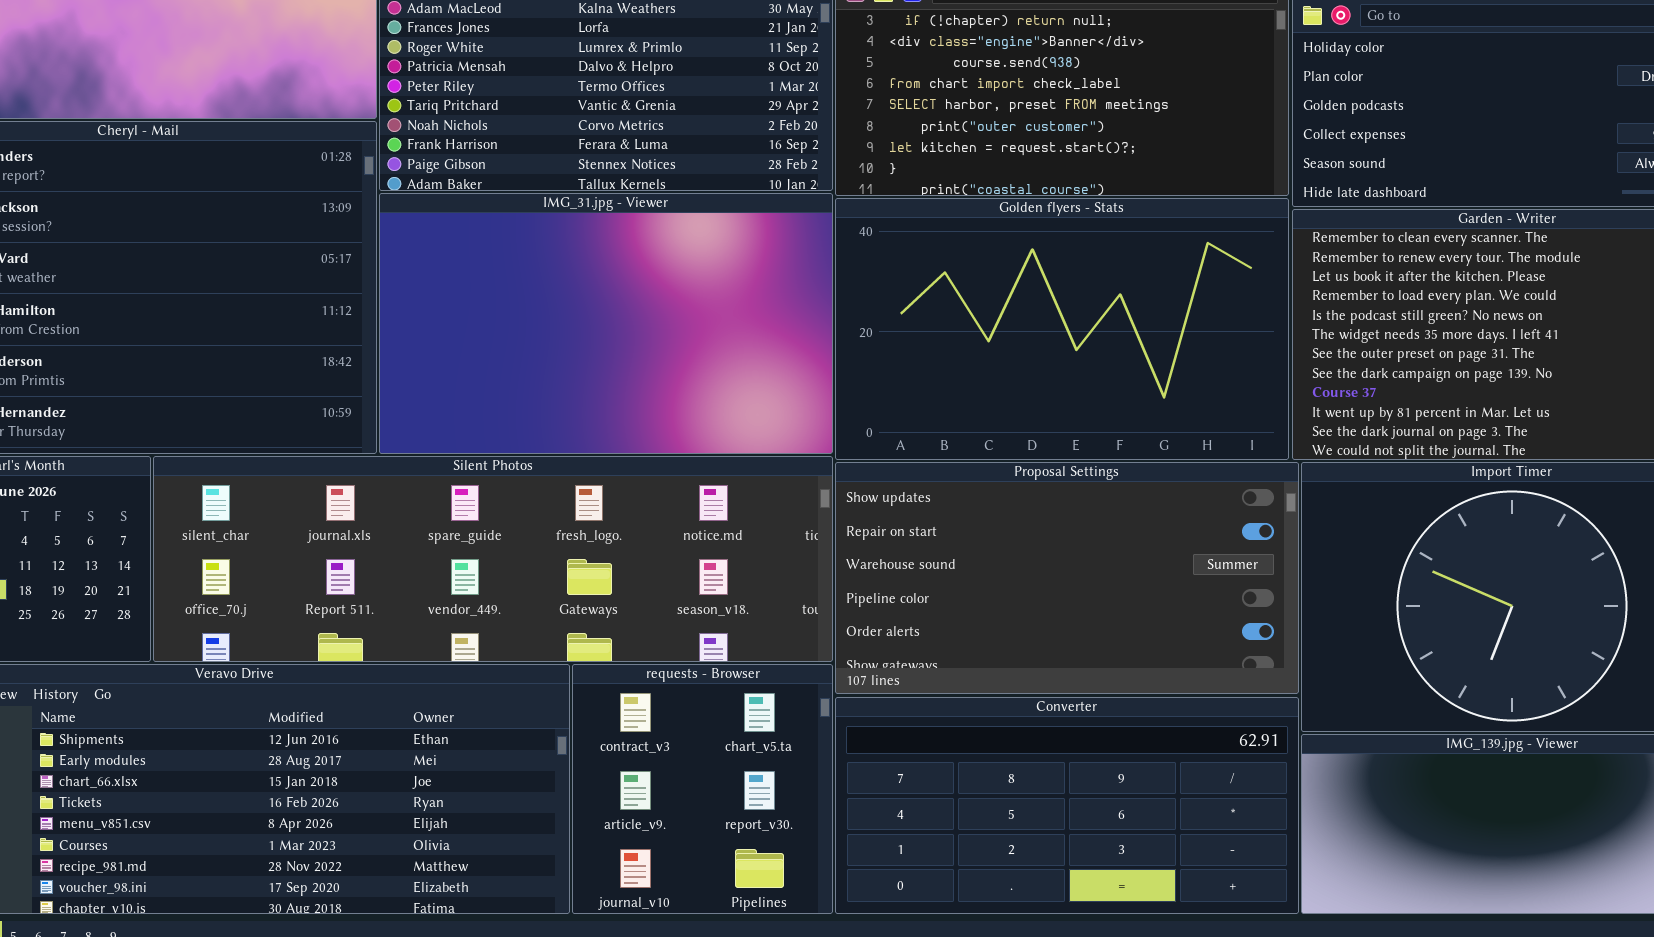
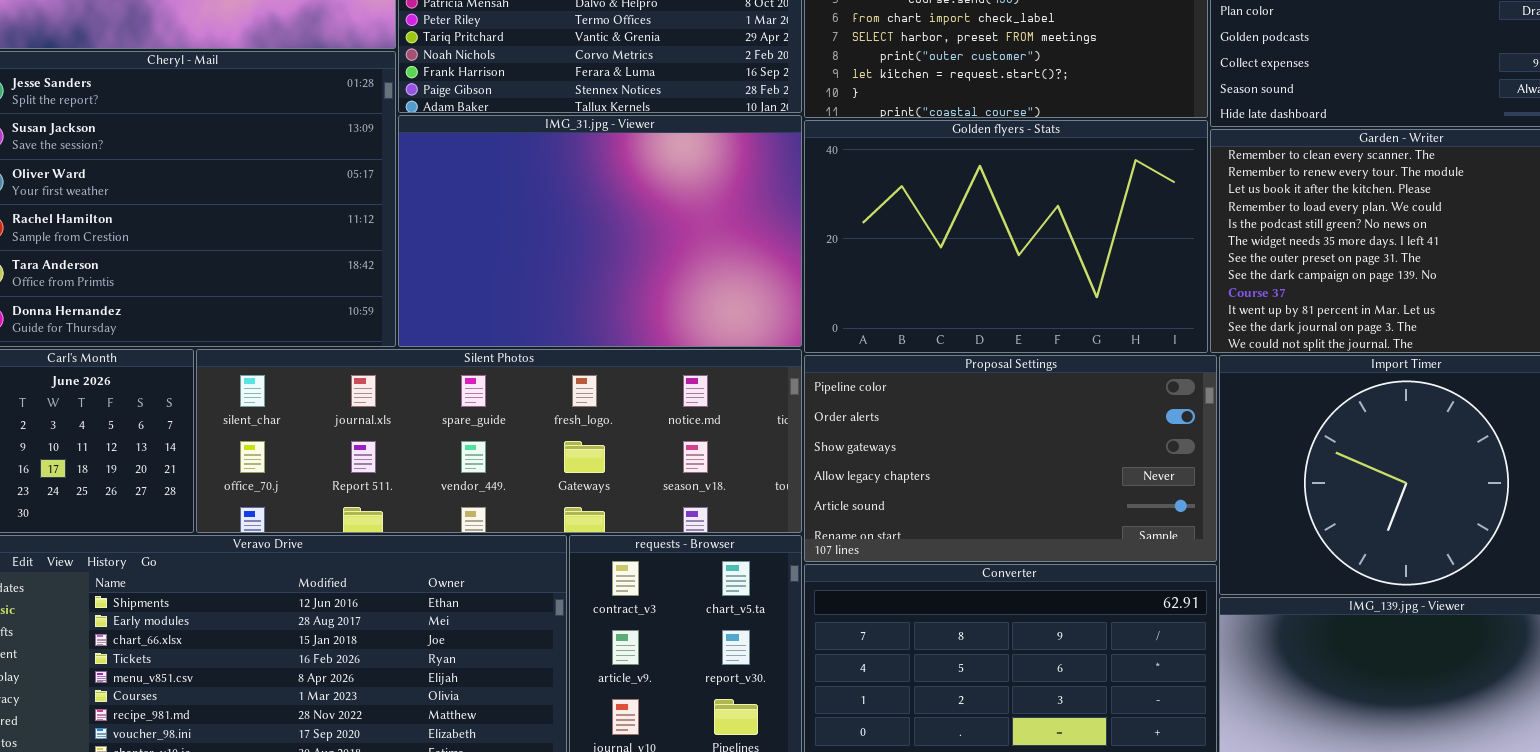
Proposal Settings: [835,462,1299,694] -> [804,355,1217,562], scrolled down 3 rows

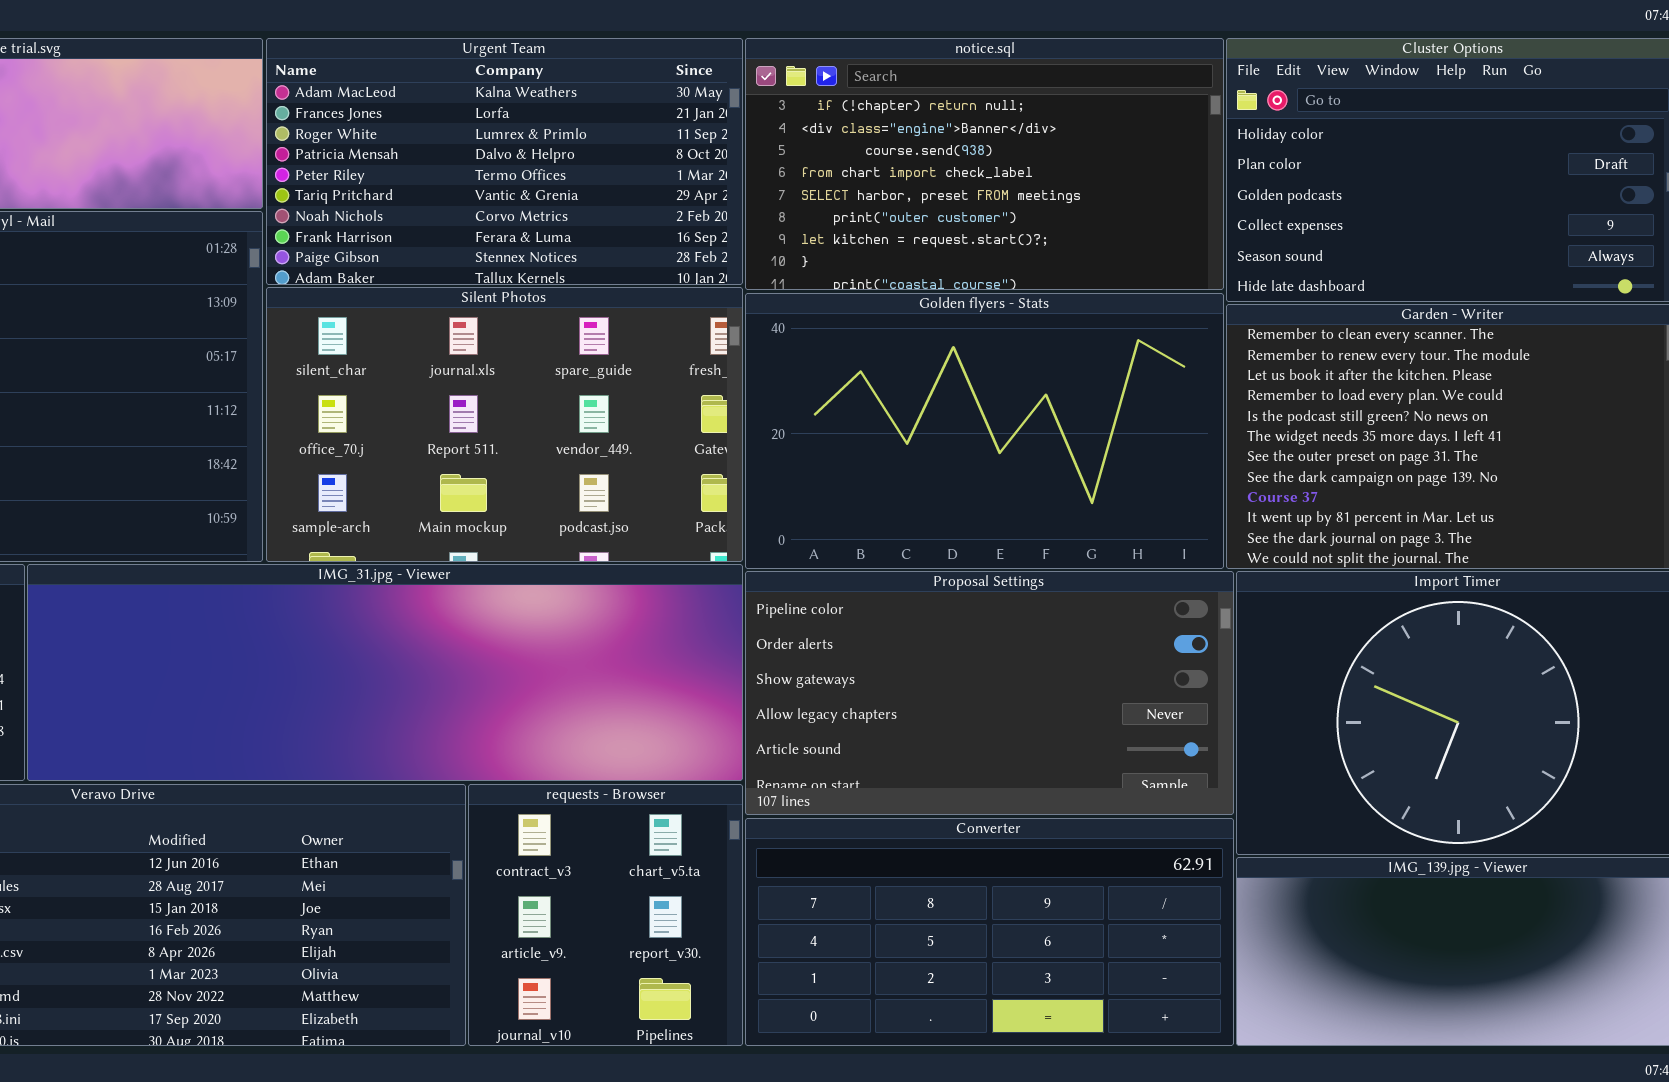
IMG_31.jpg - Viewer: [398,115,802,347] -> [27,564,743,781], moved, resized
Silent Photos: [196,349,802,533] -> [266,287,743,562], moved, resized

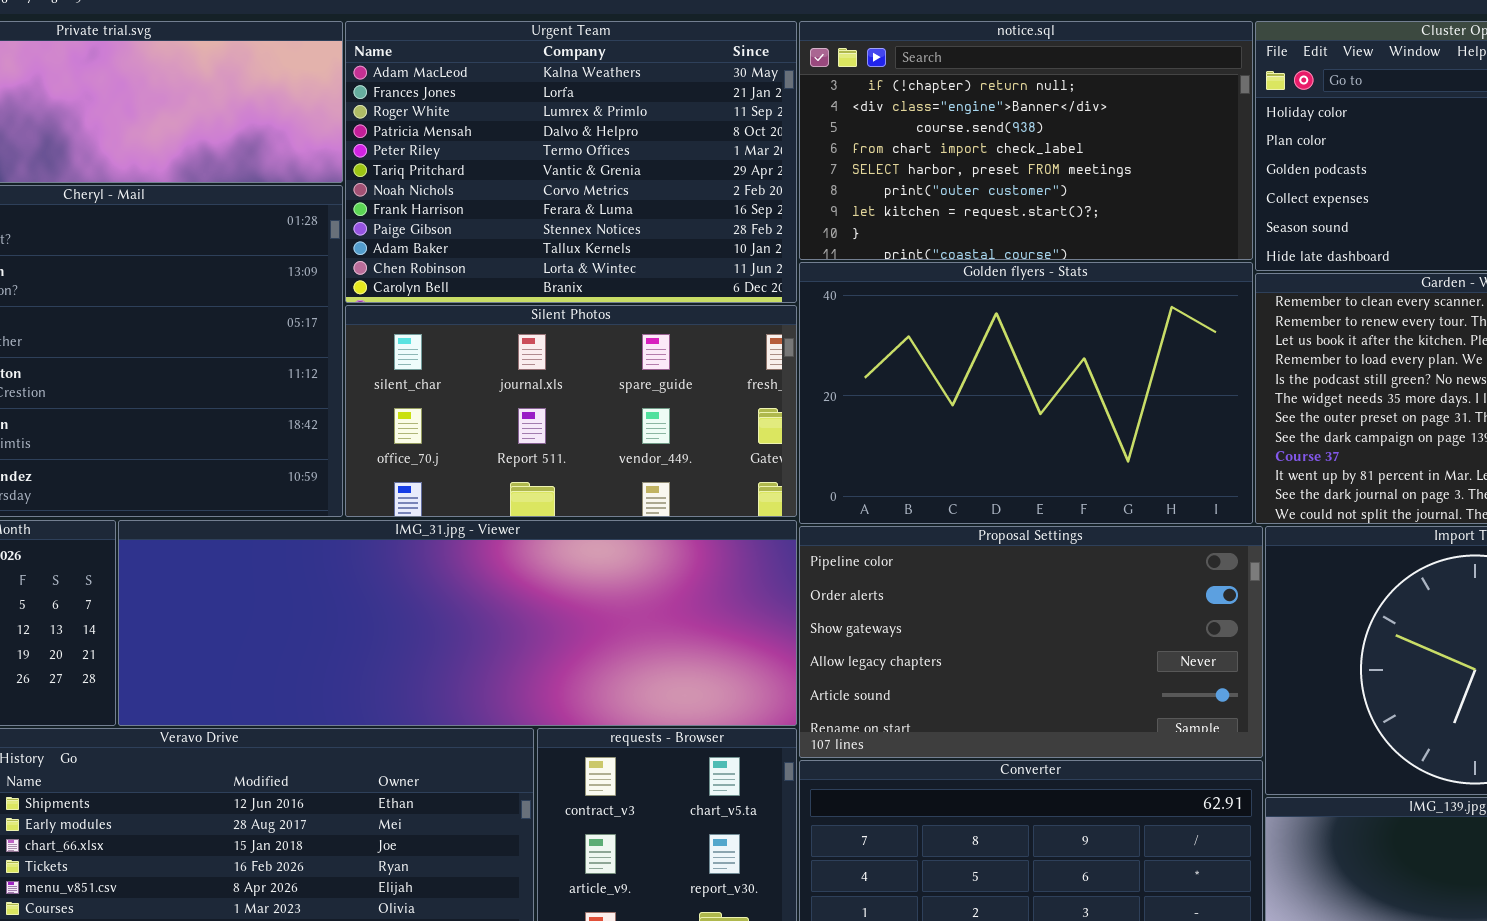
Urgent Team: [266,38,743,285] -> [345,21,797,303], resized
Silent Photos: [266,287,743,562] -> [345,305,797,517], resized

